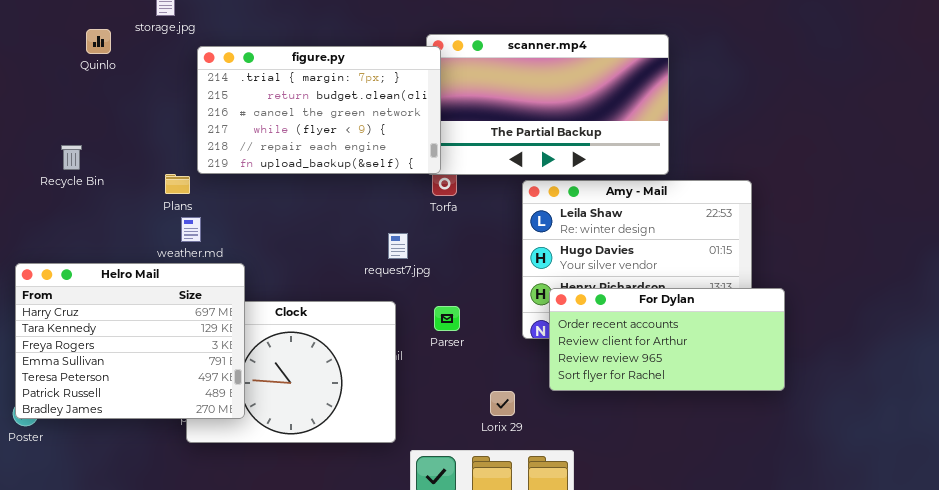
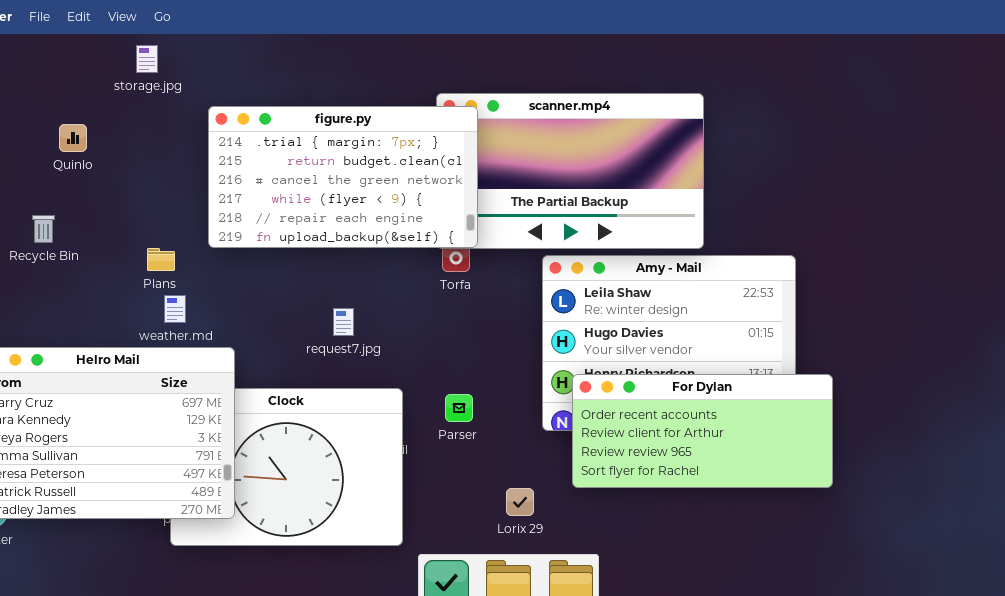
Quinlo: [86,29,111,54] -> [59,124,87,152], moved
figure.py: [197,46,441,174] -> [208,106,478,248], moved
request7.jpg: [388,233,408,259] -> [333,308,354,336], moved

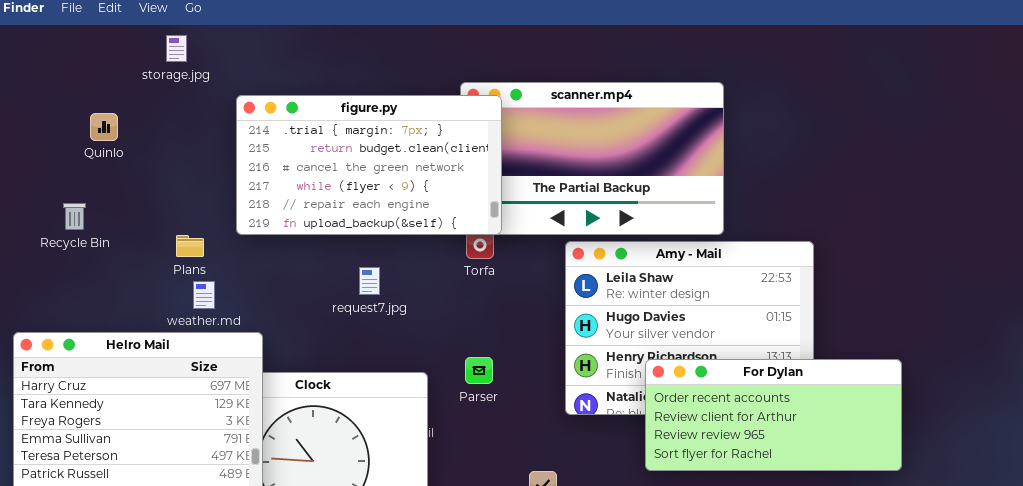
request7.jpg: [333,308,354,336] -> [359,267,380,295], moved
For Dylan: [572,374,833,488] -> [645,359,902,471], moved
Parser: [445,394,473,422] -> [465,357,493,384], moved

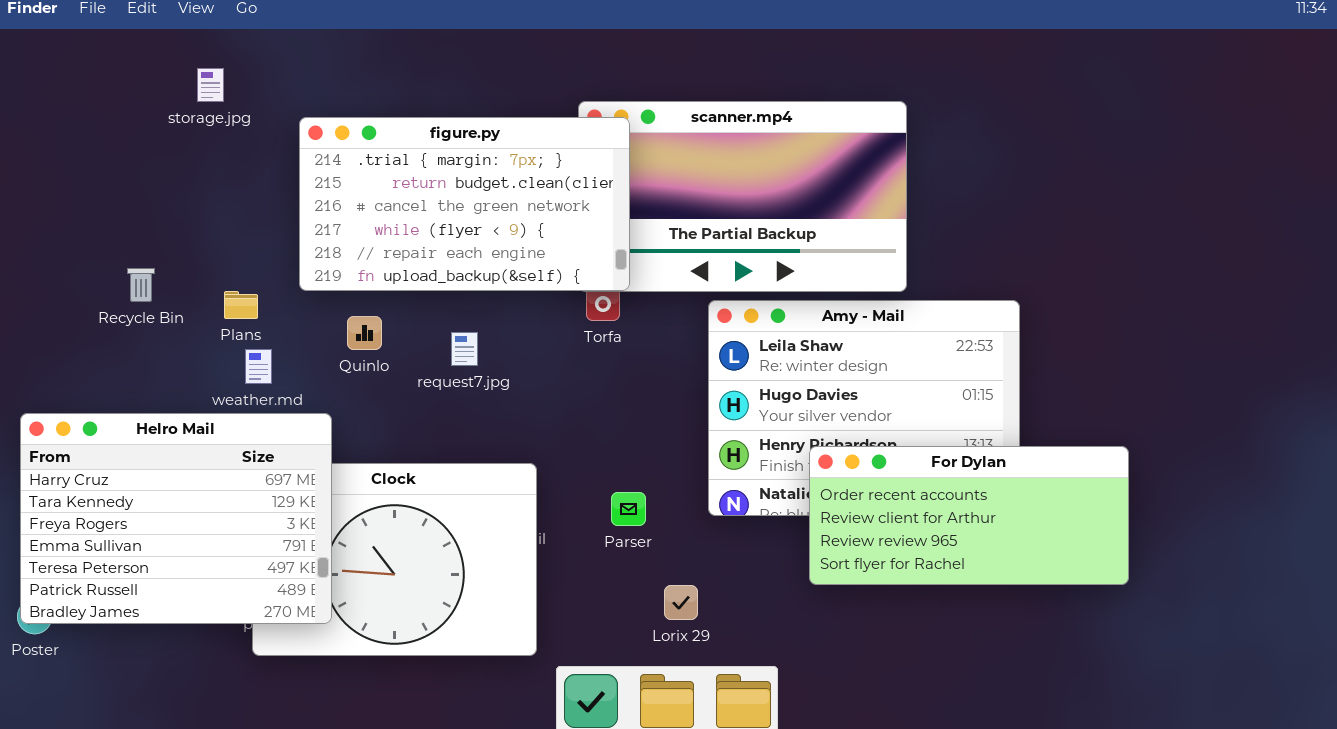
storage.jpg: [166,35,187,62] -> [197,68,224,102], moved
Quinlo: [90,113,118,141] -> [347,316,382,350], moved
Recycle Bin: [63,203,86,230] -> [127,268,155,302], moved
Parser: [465,357,493,384] -> [611,492,646,526], moved

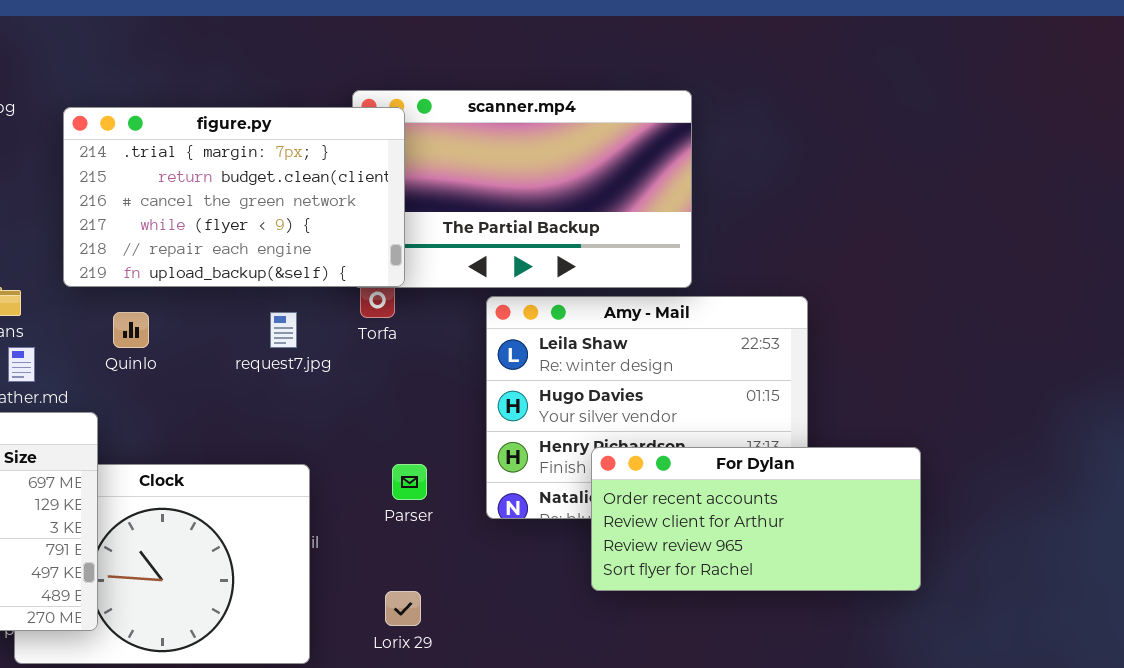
request7.jpg: [451,332,478,366] -> [270,312,297,348], moved
Parser: [611,492,646,526] -> [392,464,427,500], moved
Lorix 29: [664,585,698,620] -> [385,591,421,626], moved

